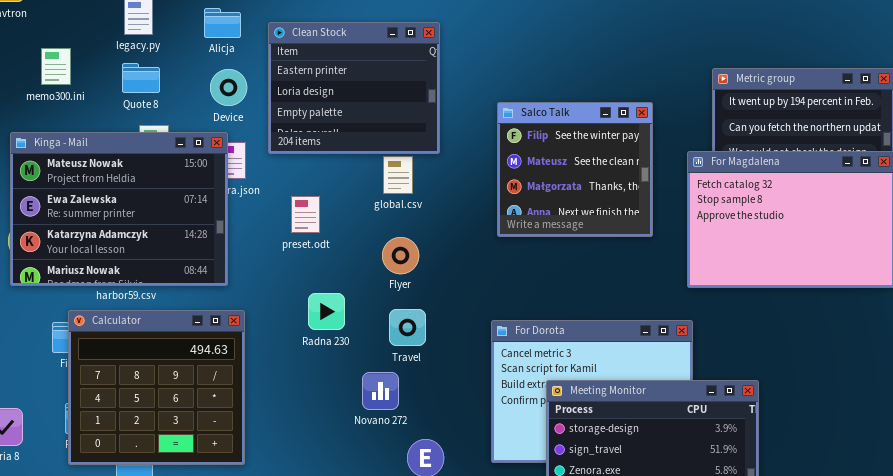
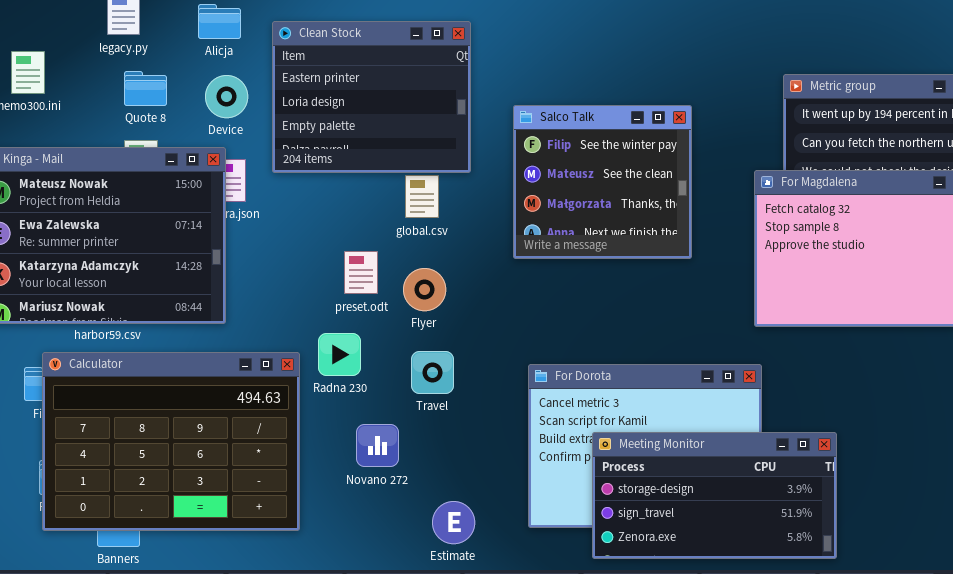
Quote 8: [122,63,160,93] -> [124,71,167,106], moved
Salco Talk: [497,102,653,237] -> [513,105,692,259], moved
preset.odt: [291,196,320,233] -> [344,251,378,294], moved
Calculator: [68,310,245,465] -> [42,352,300,531], resized
Novano 272: [362,372,399,410] -> [356,424,399,467], moved

